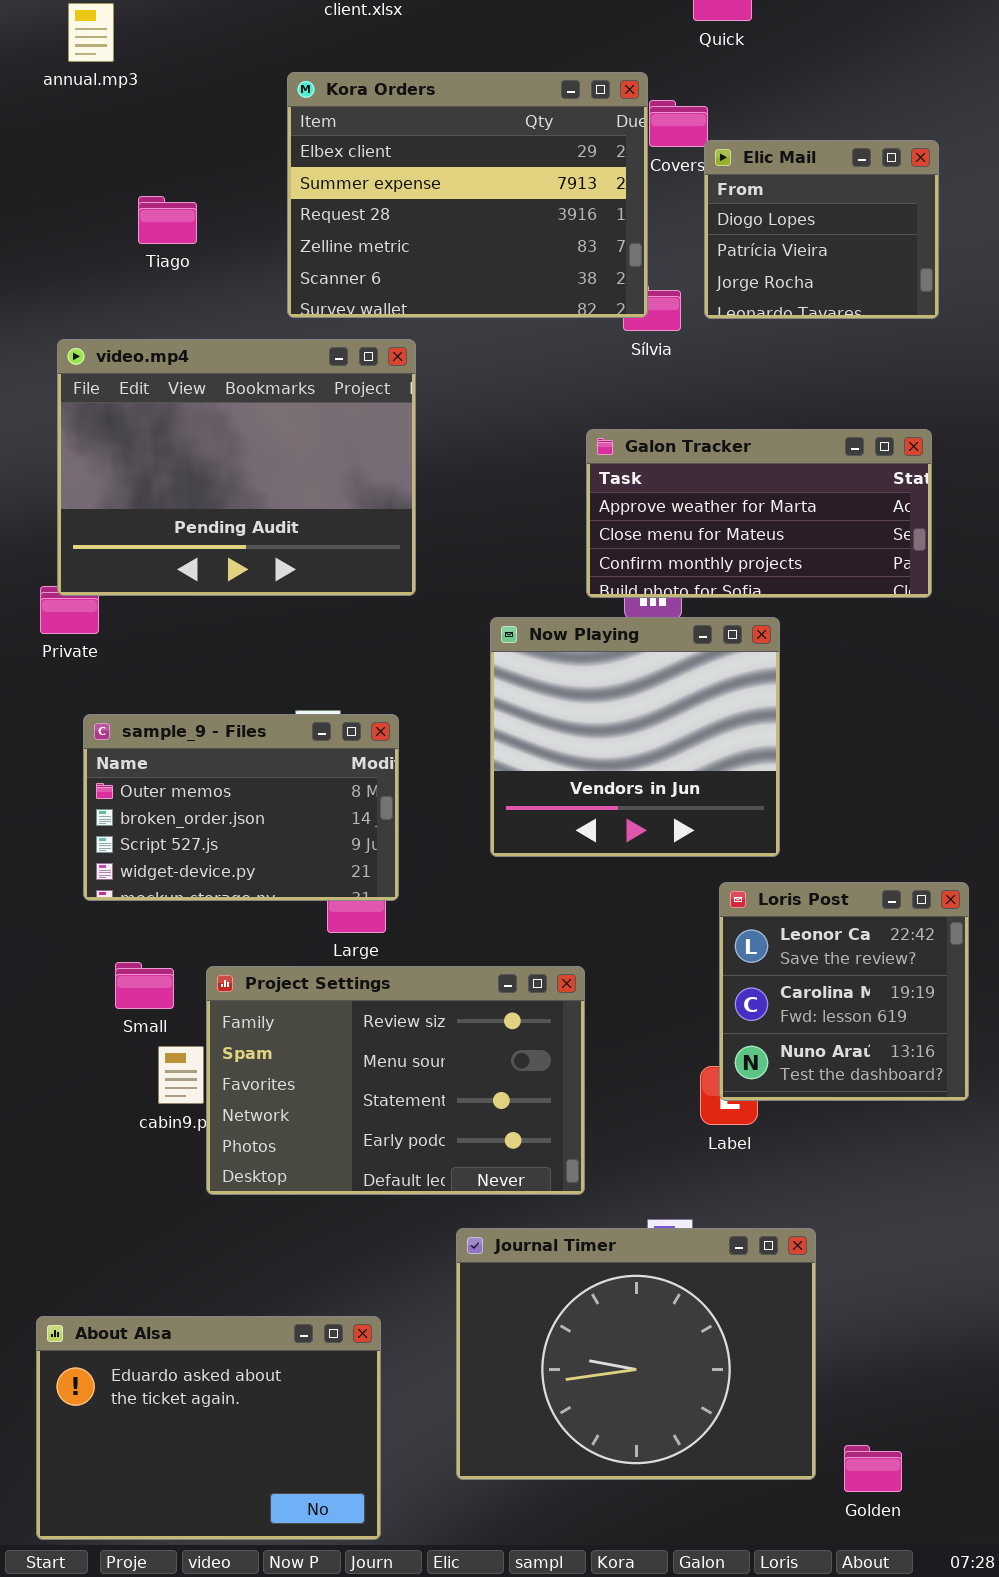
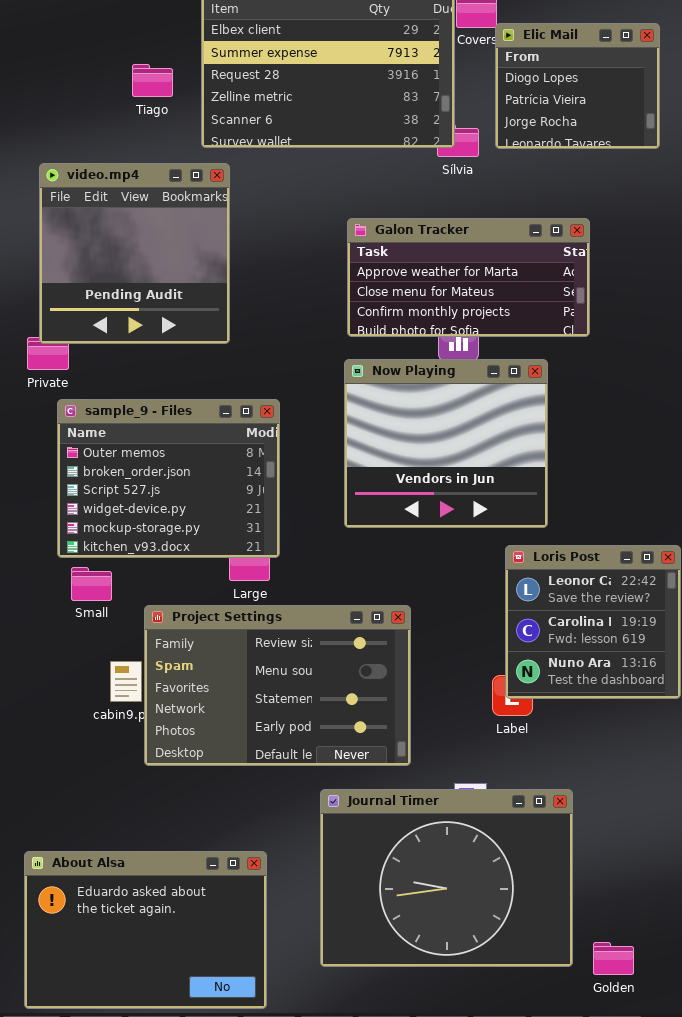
Tiago: [138,196,197,244] -> [132,64,173,97], moved
video.mp4: [57,339,416,596] -> [39,163,230,344], resized
Galon Tracker: [586,429,932,598] -> [347,218,590,337], moved
sample_9 - Files: [83,714,399,901] -> [57,399,280,558], resized
Small: [115,962,174,1009] -> [71,567,112,601], moved

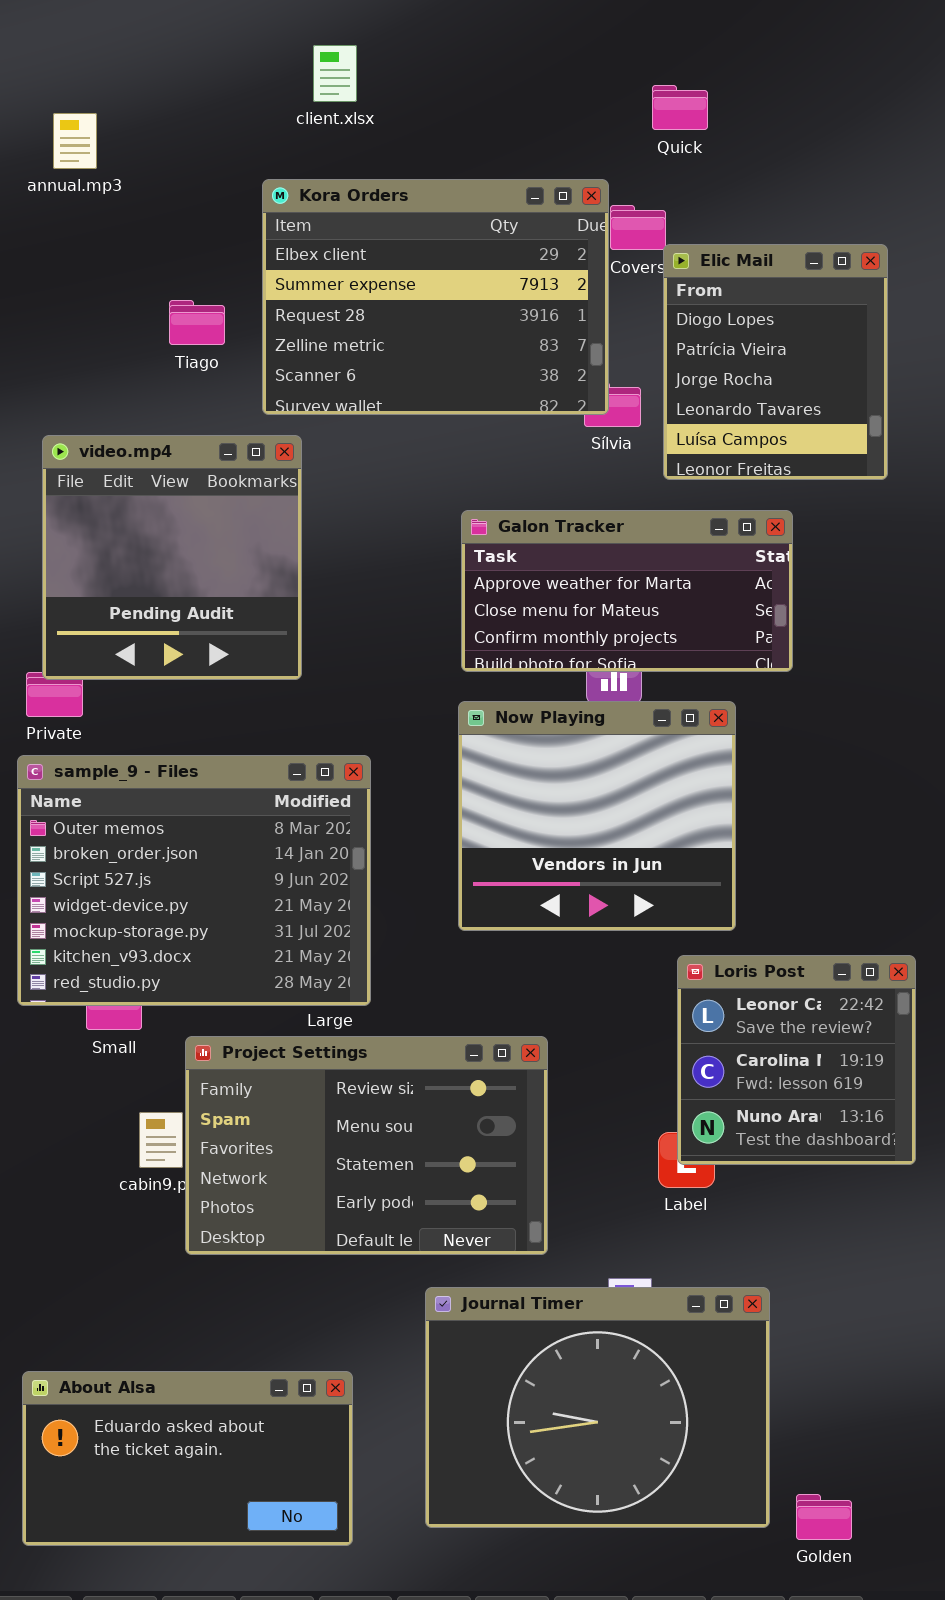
Elic Mail: [495,23,660,149] -> [663,244,888,480], resized
sample_9 - Files: [57,399,280,558] -> [17,755,371,1006], resized
About Alsa: [24,851,267,1009] -> [22,1371,353,1546], resized

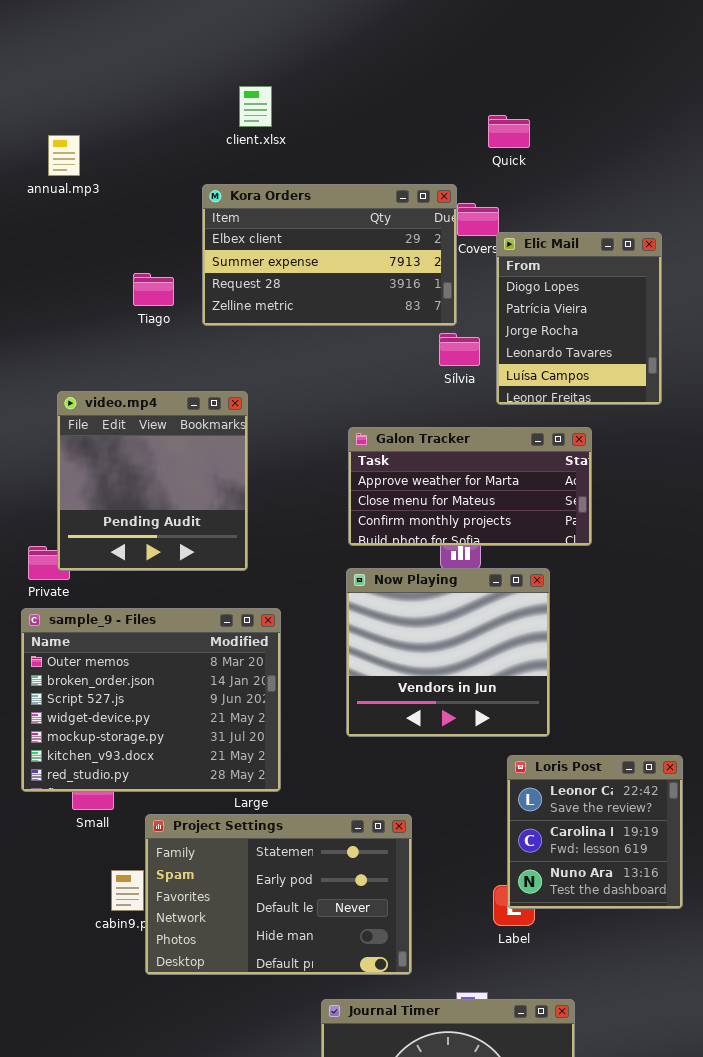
Kora Orders: [262,179,609,415] -> [202,184,457,326], resized
video.mp4: [42,435,302,680] -> [57,391,248,571], moved
Project Settings: [185,1036,548,1255] -> [145,814,412,975], scrolled down 2 rows

